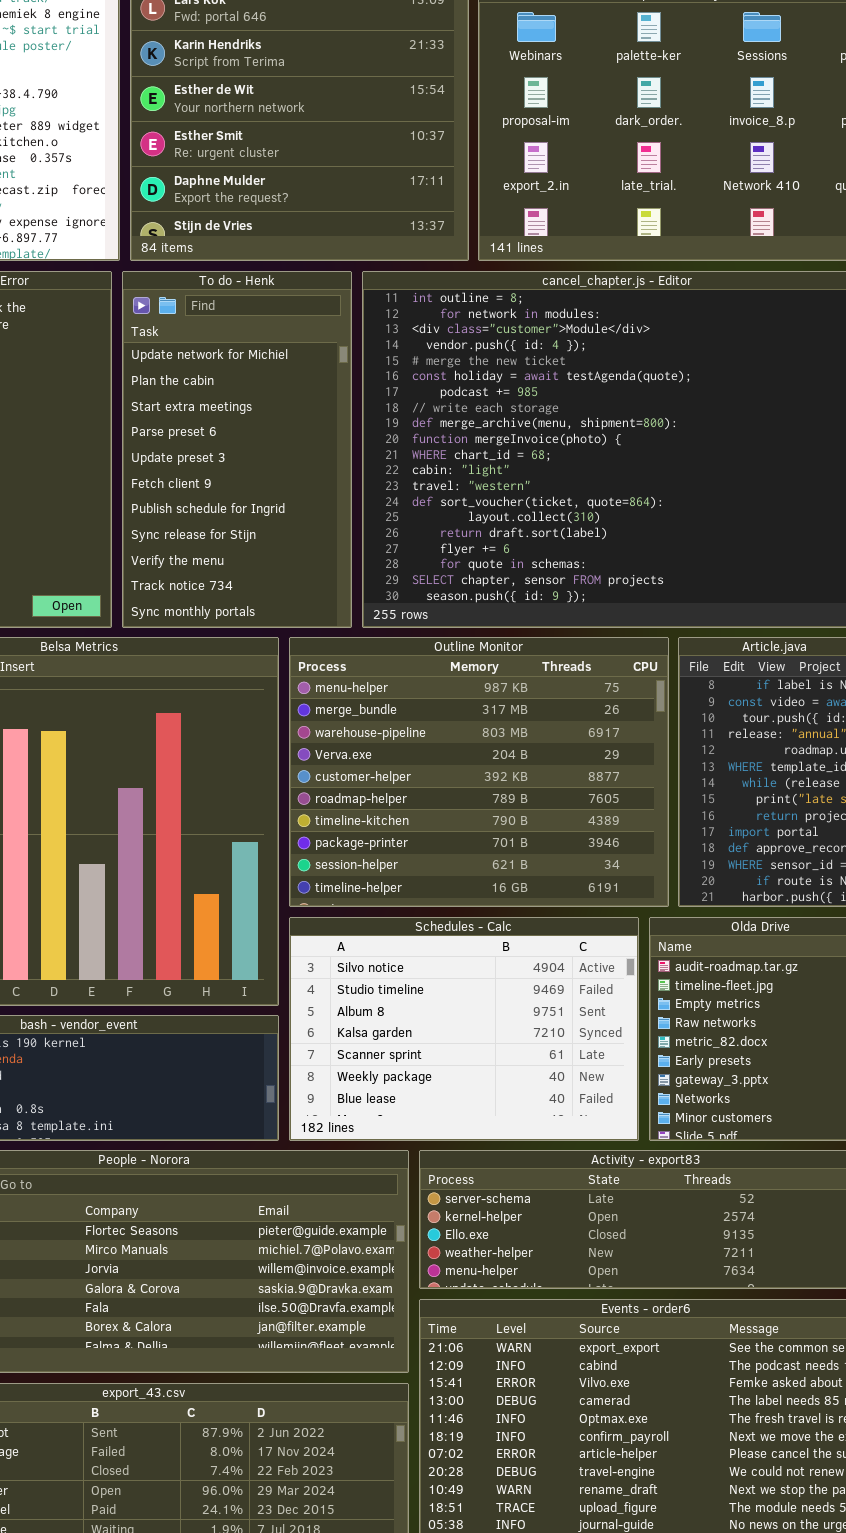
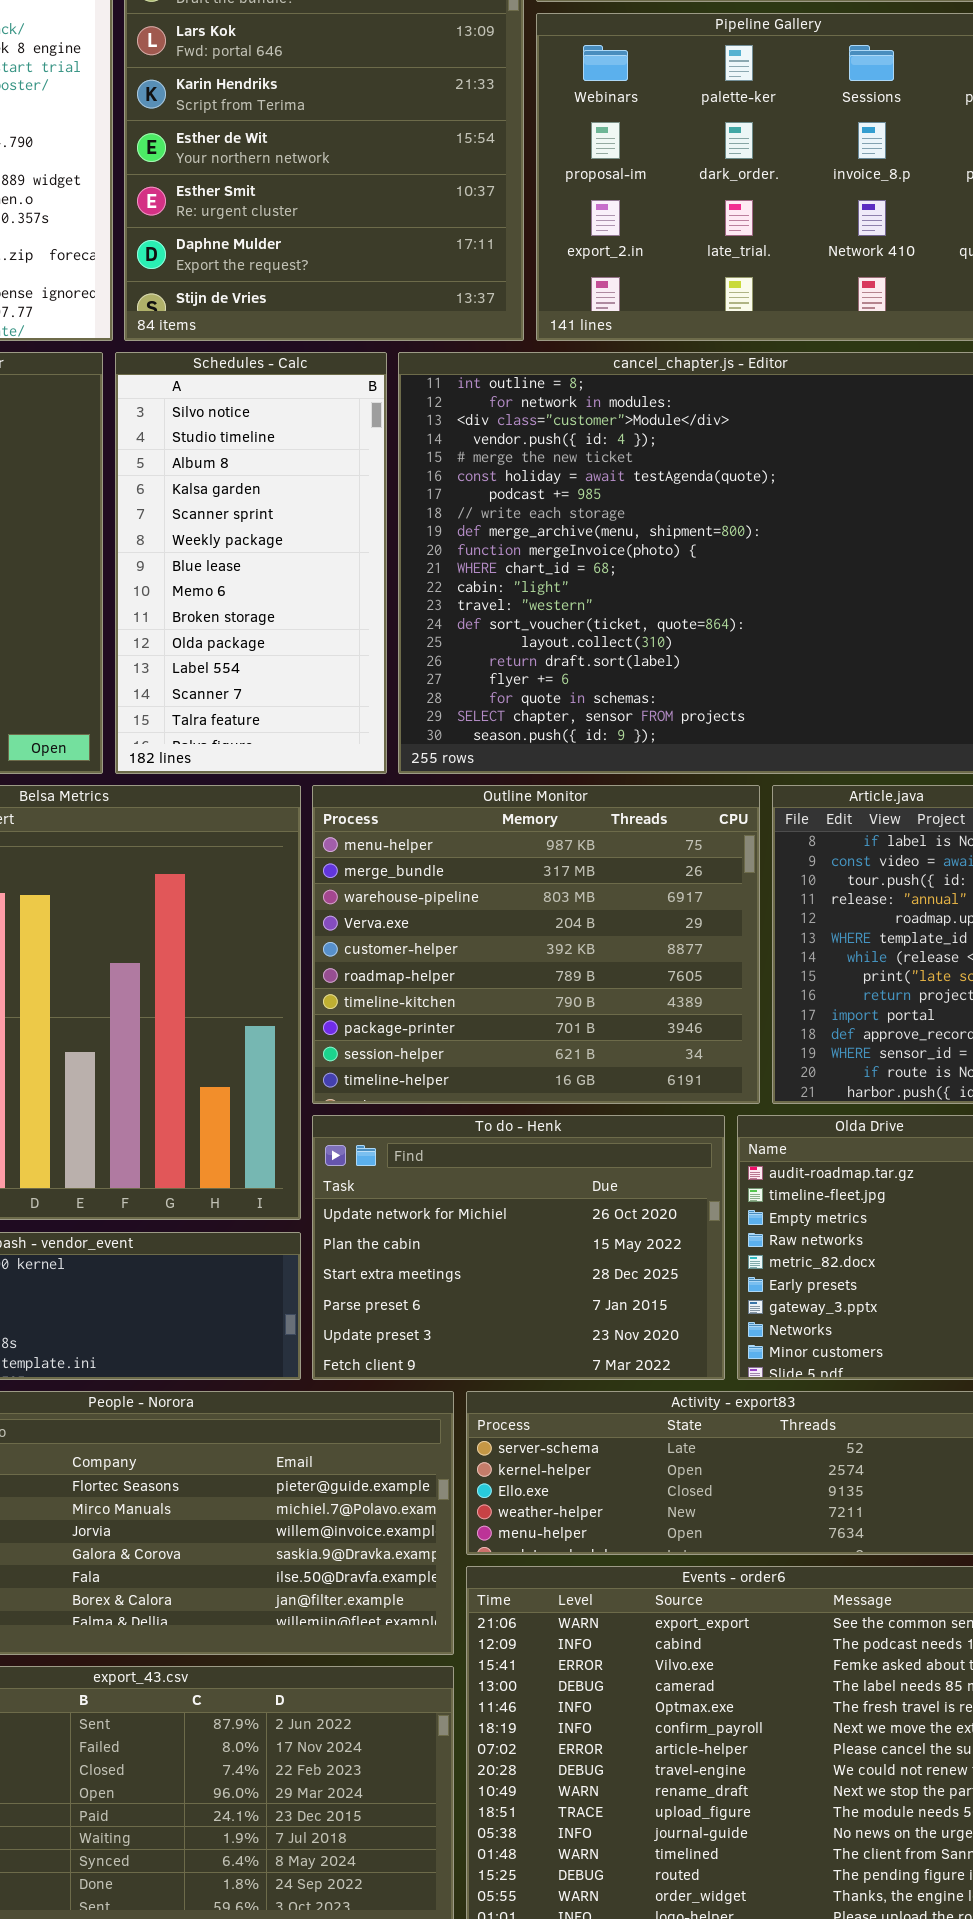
To do - Henk: [122,271,352,628] -> [312,1115,725,1380], moved, resized
Schedules - Calc: [289,917,639,1141] -> [115,352,387,774], moved, resized

